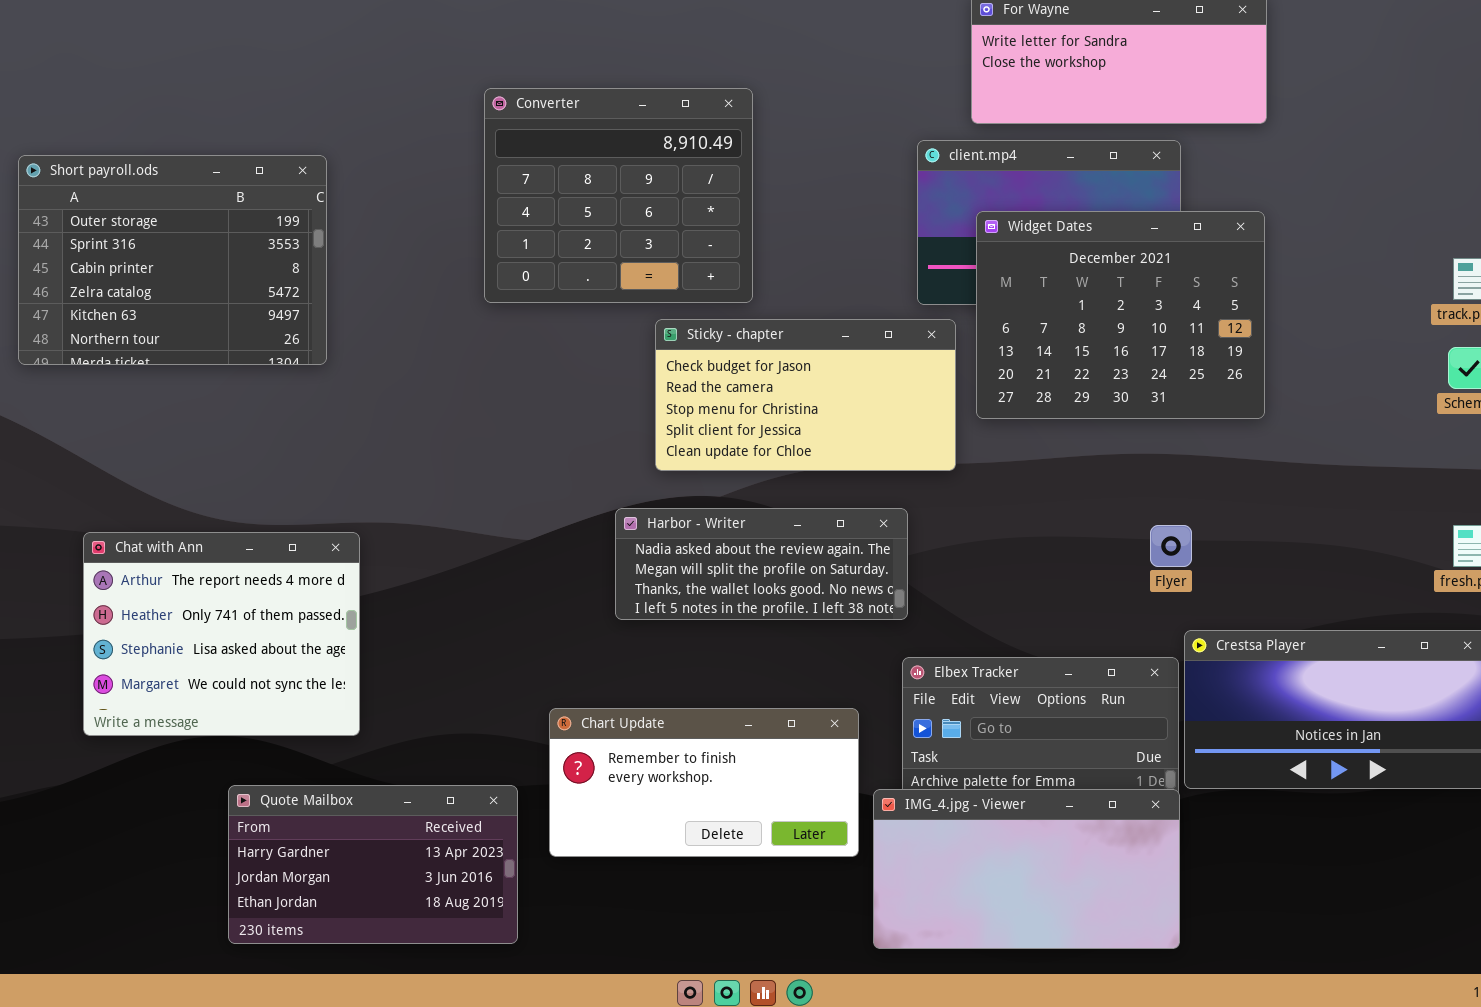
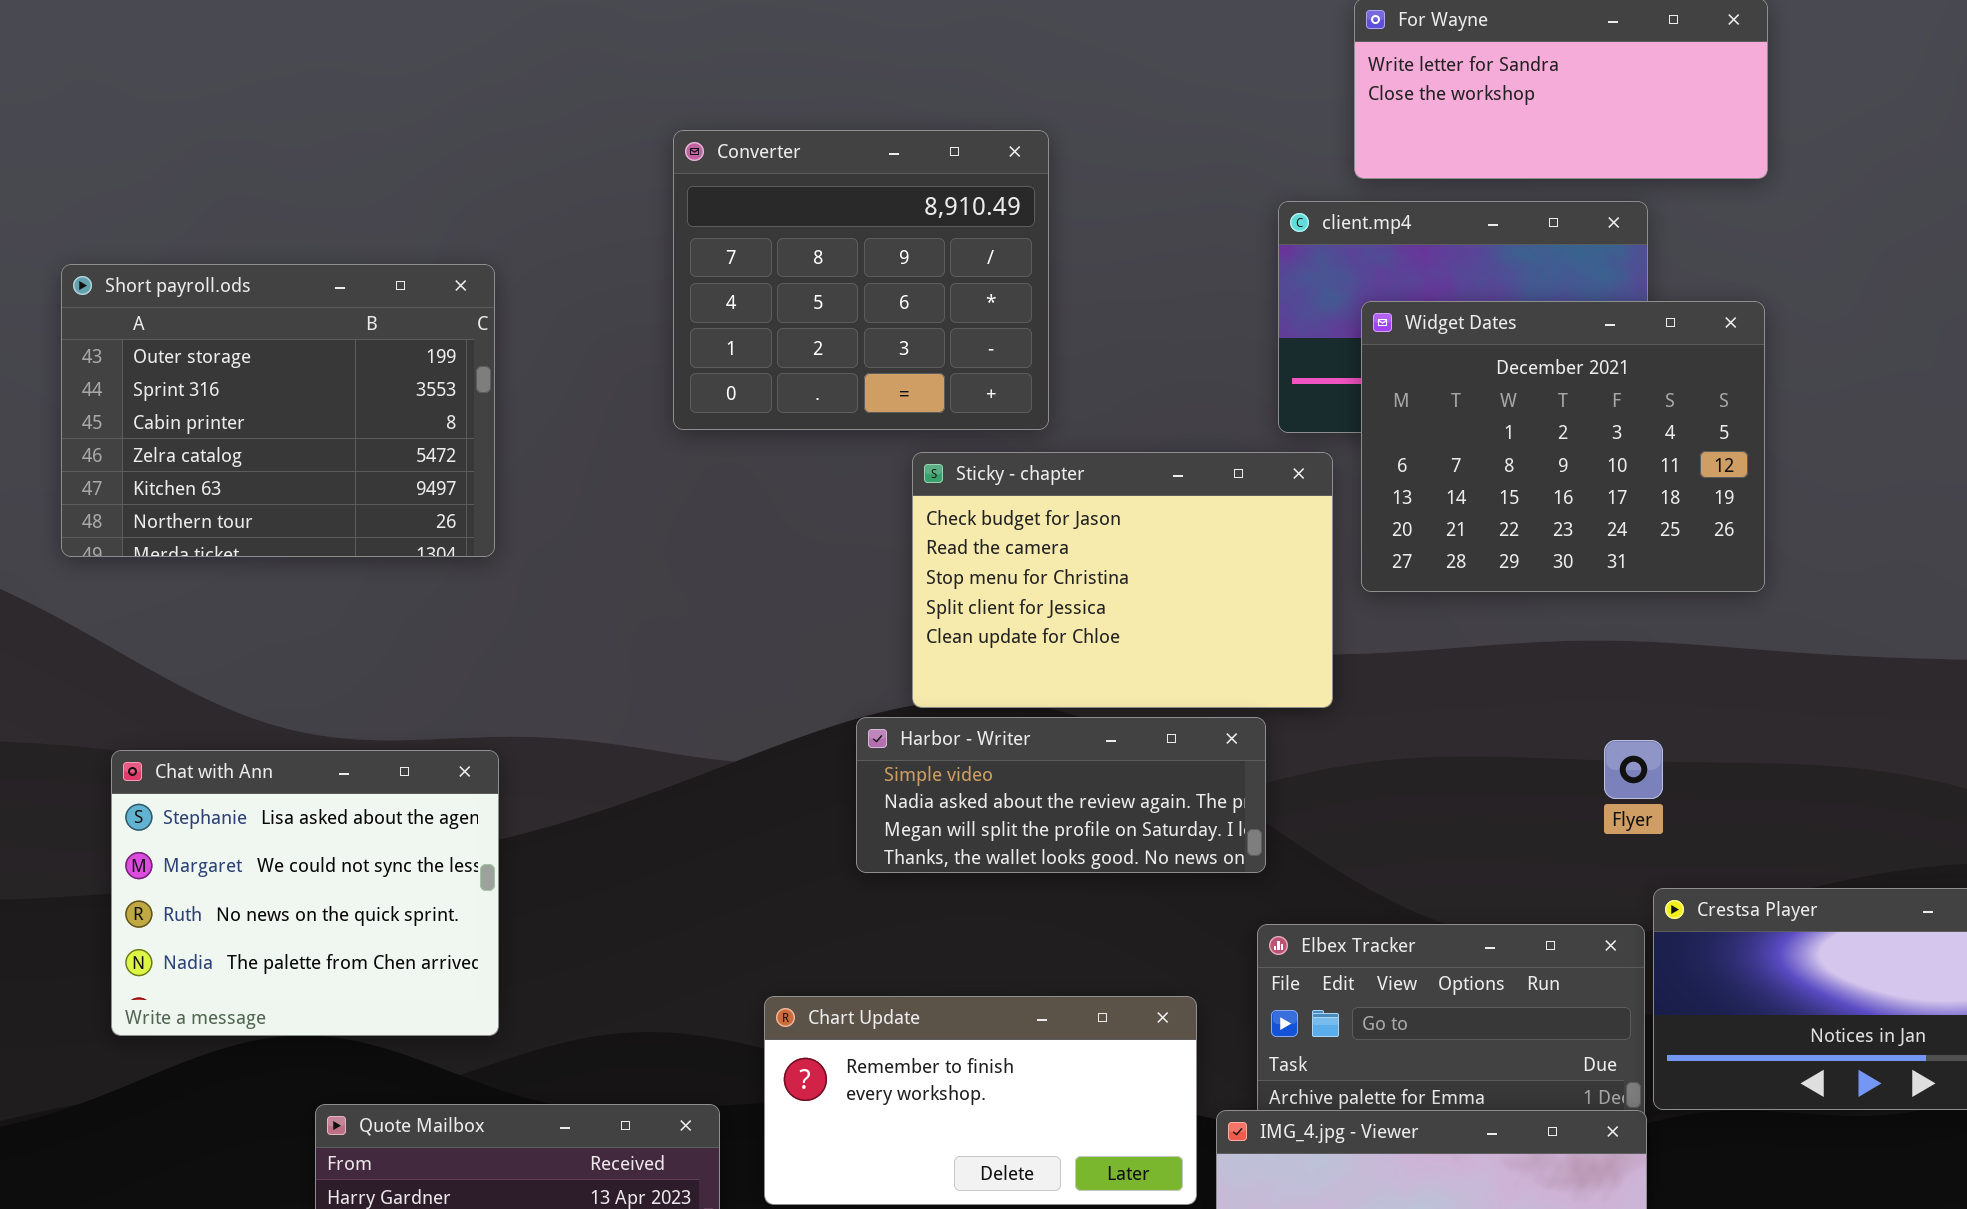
Short payroll.ods: [18,155,327,365] -> [61,264,495,557], moved
Sticky - chapter: [655,319,956,471] -> [912,452,1333,708], resized
Harbor - Writer: [615,508,908,620] -> [856,717,1266,873], scrolled up 1 row
Chat with Ann: [83,532,360,736] -> [111,750,499,1036], scrolled down 2 rows

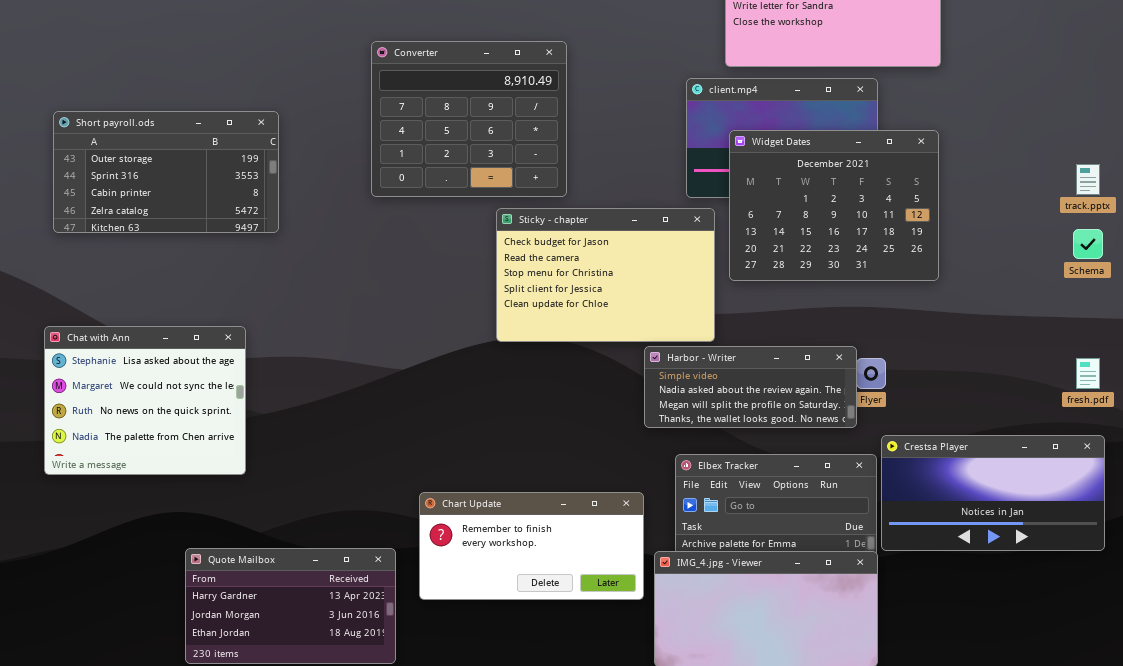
Short payroll.ods: [61,264,495,557] -> [53,111,279,233], resized
Harbor - Writer: [856,717,1266,873] -> [644,346,857,428], moved
Chat with Ann: [111,750,499,1036] -> [44,326,246,475], moved

